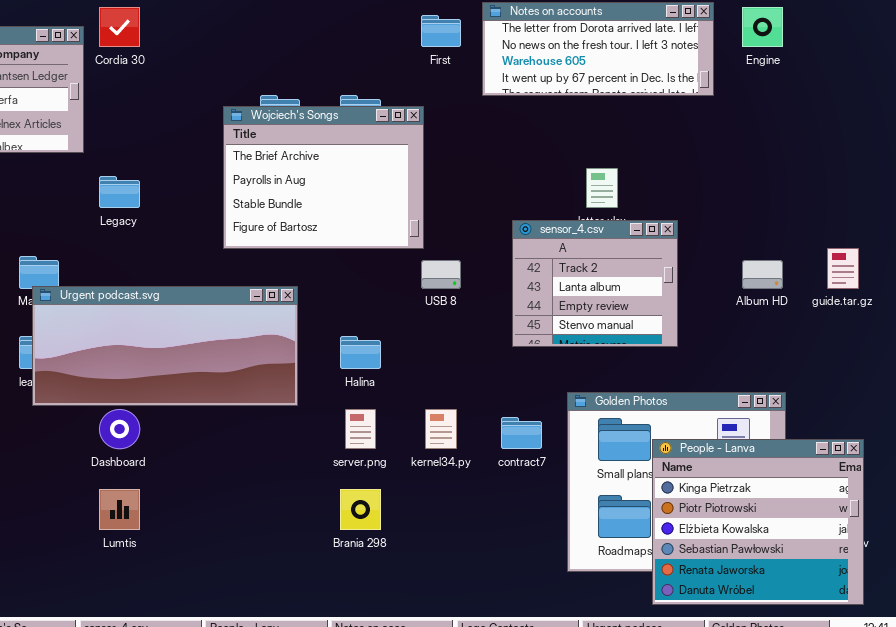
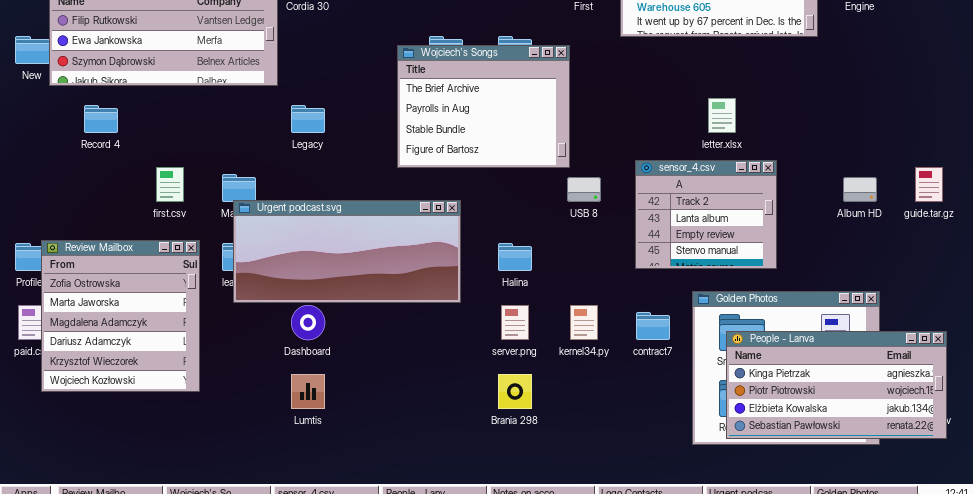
sensor_4.csv: [512,220,678,347] -> [635,160,777,269], moved
People - Lanva: [652,439,864,605] -> [726,331,947,439], resized

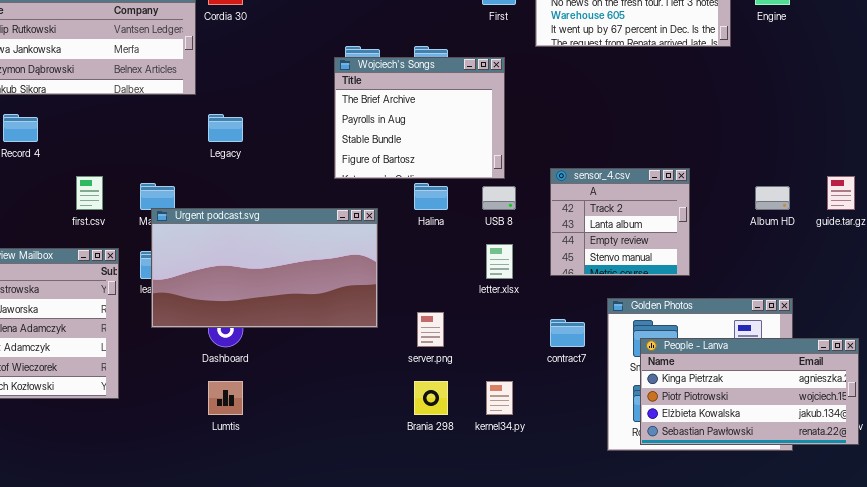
Wojciech's Songs: [397,45,570,168] -> [334,57,505,179], moved
letter.xlsx: [708,98,736,133] -> [486,244,513,279], moved
Urgent podcast.svg: [233,200,461,303] -> [151,208,378,328], resized
Halina: [498,243,532,271] -> [414,183,448,210], moved
kernel34.py: [570,305,598,340] -> [486,381,513,415], moved

